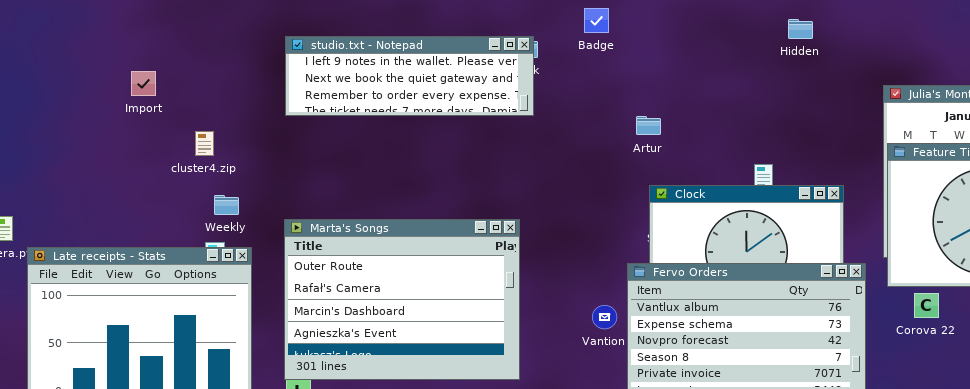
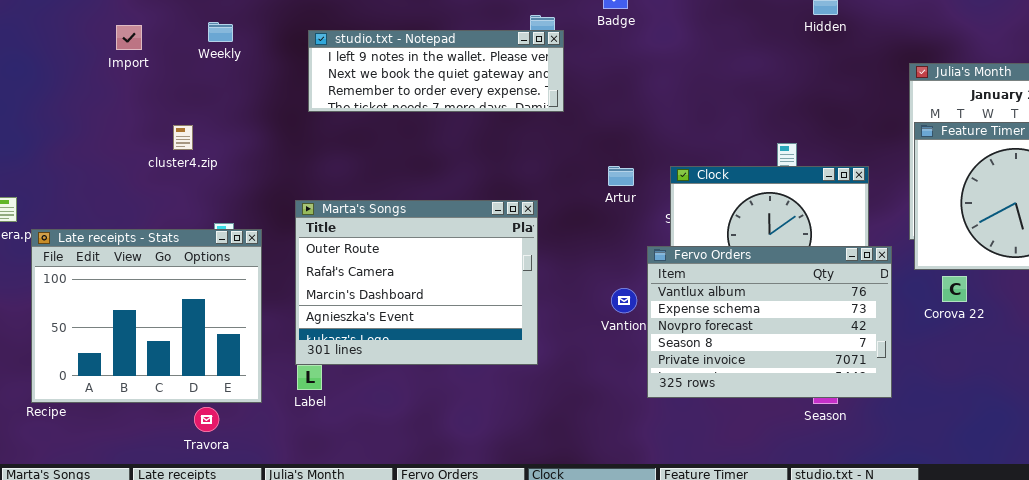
studio.txt - Notepad: [285,36,534,116] -> [308,30,564,112], moved
Import: [131,71,156,96] -> [116,25,142,50], moved
Artur: [636,116,661,135] -> [608,166,634,186], moved
cluster4.zip: [195,131,214,156] -> [173,125,193,150], moved
Weekly: [214,195,239,215] -> [208,22,233,42], moved

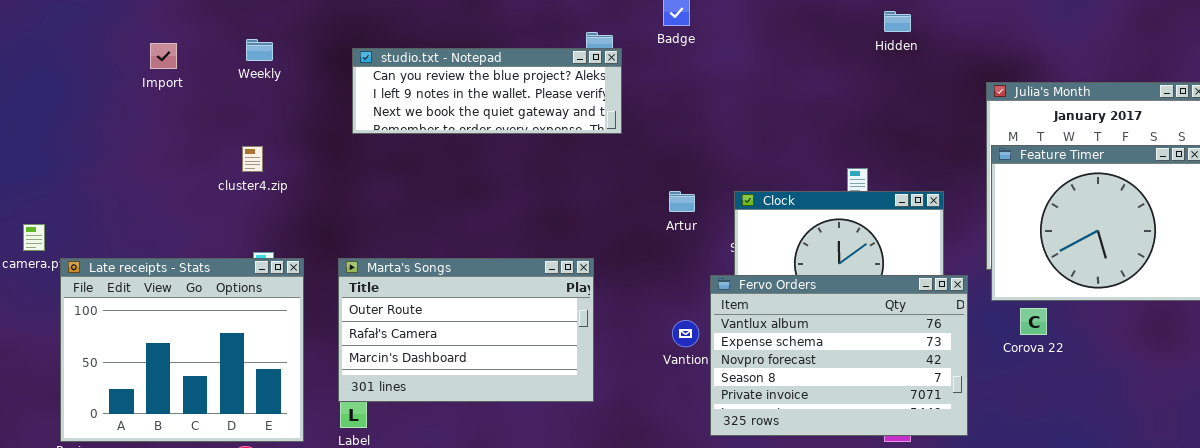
studio.txt - Notepad: [308,30,564,112] -> [352,48,622,134], scrolled up 1 row
cluster4.zip: [173,125,193,150] -> [242,146,263,172], moved
Marta's Songs: [295,200,538,365] -> [338,258,594,402], resized

